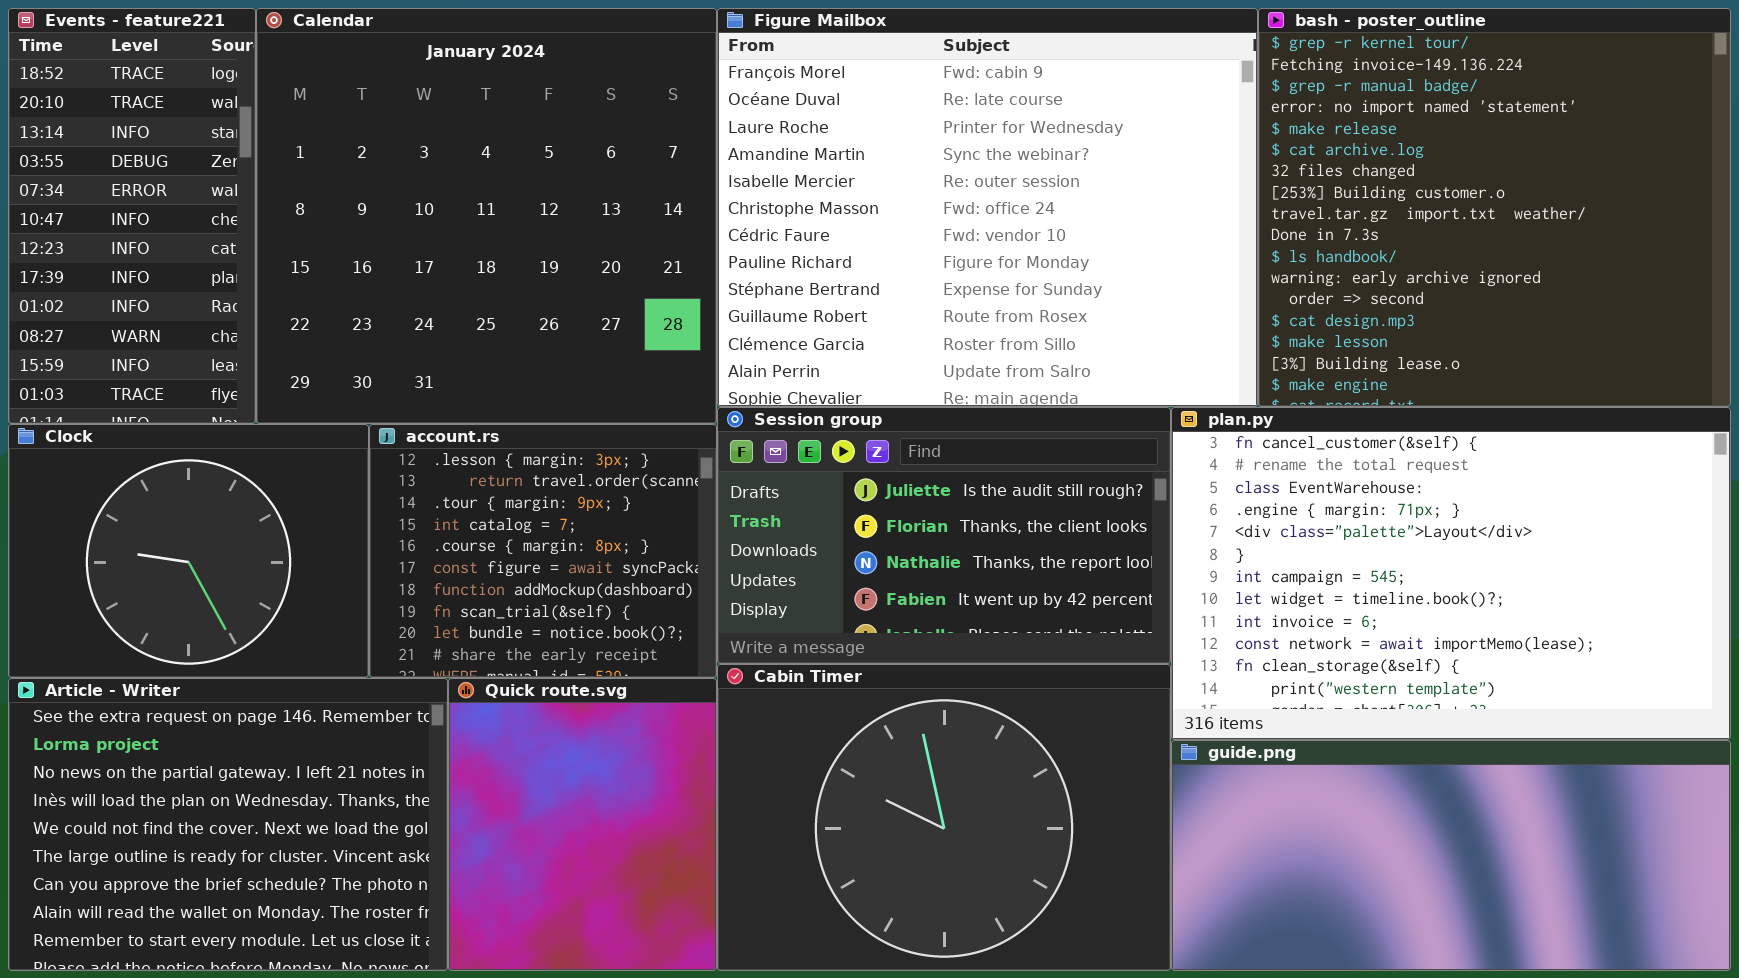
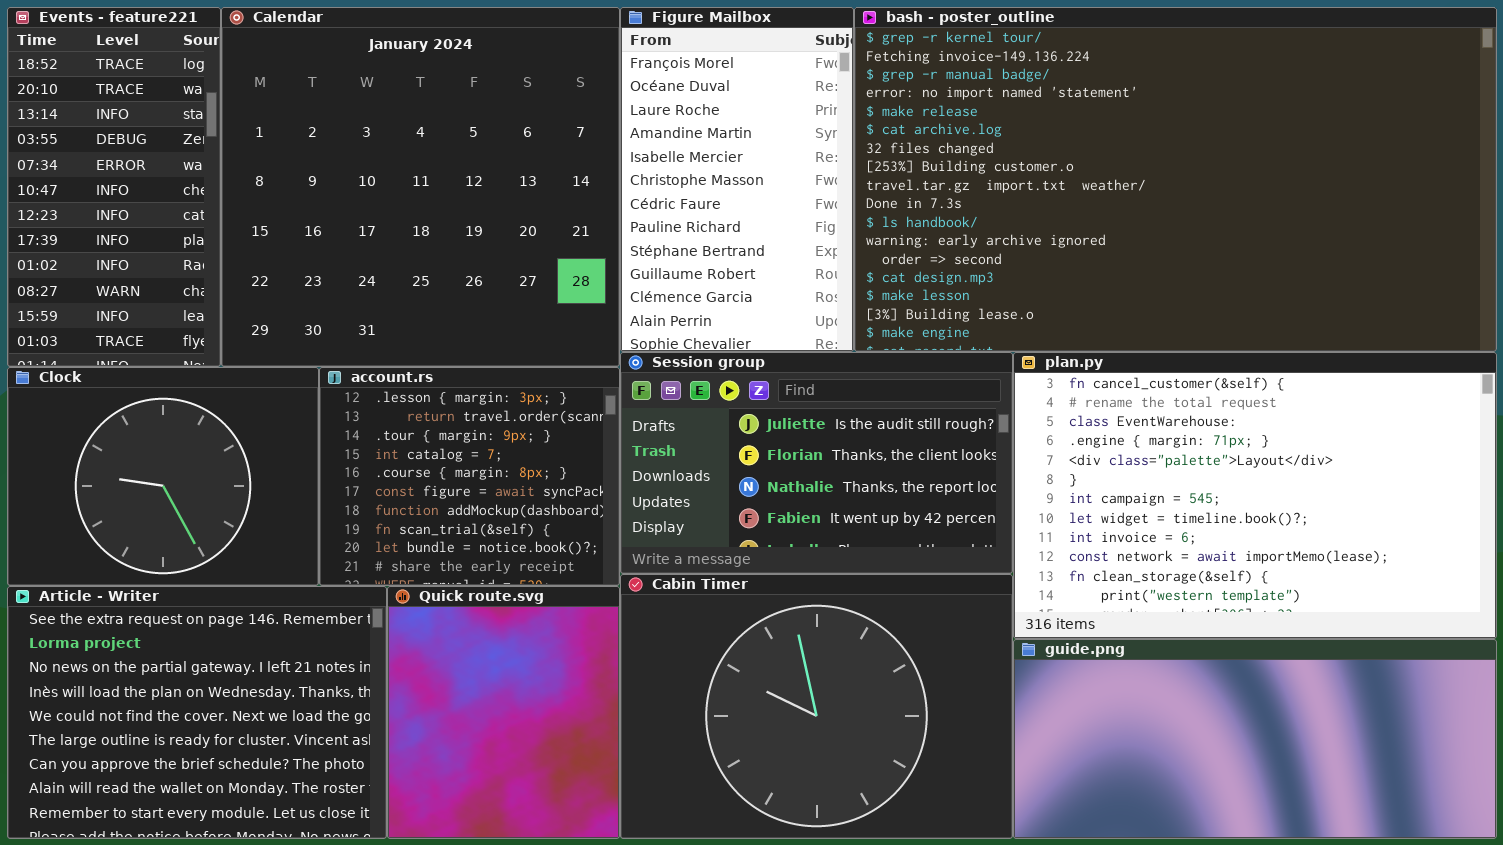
Figure Mailbox: [717,8,1258,407] -> [620,7,854,352], resized
bash - poster_outline: [1258,8,1731,407] -> [854,7,1497,352], resized

